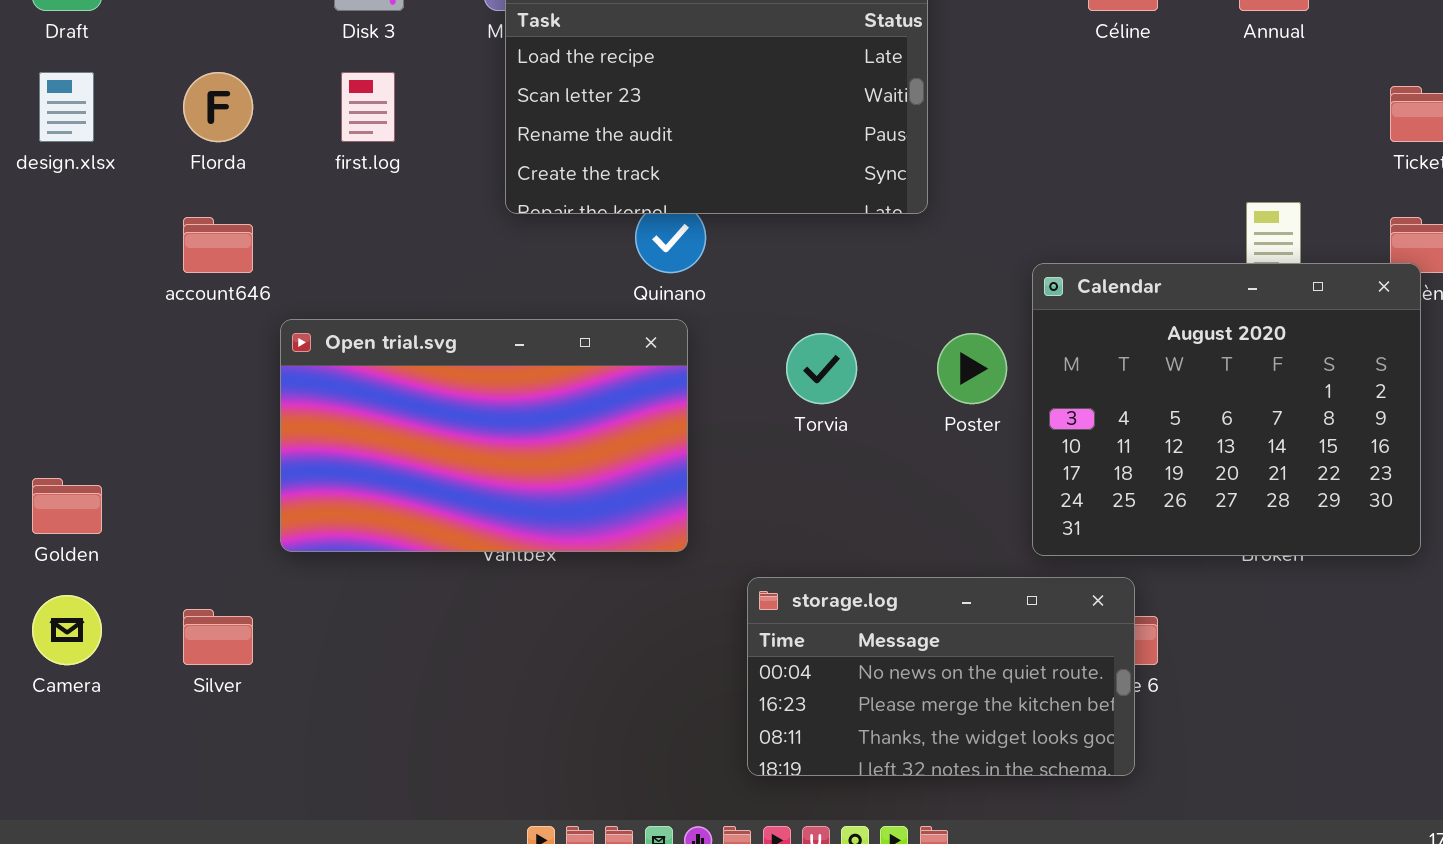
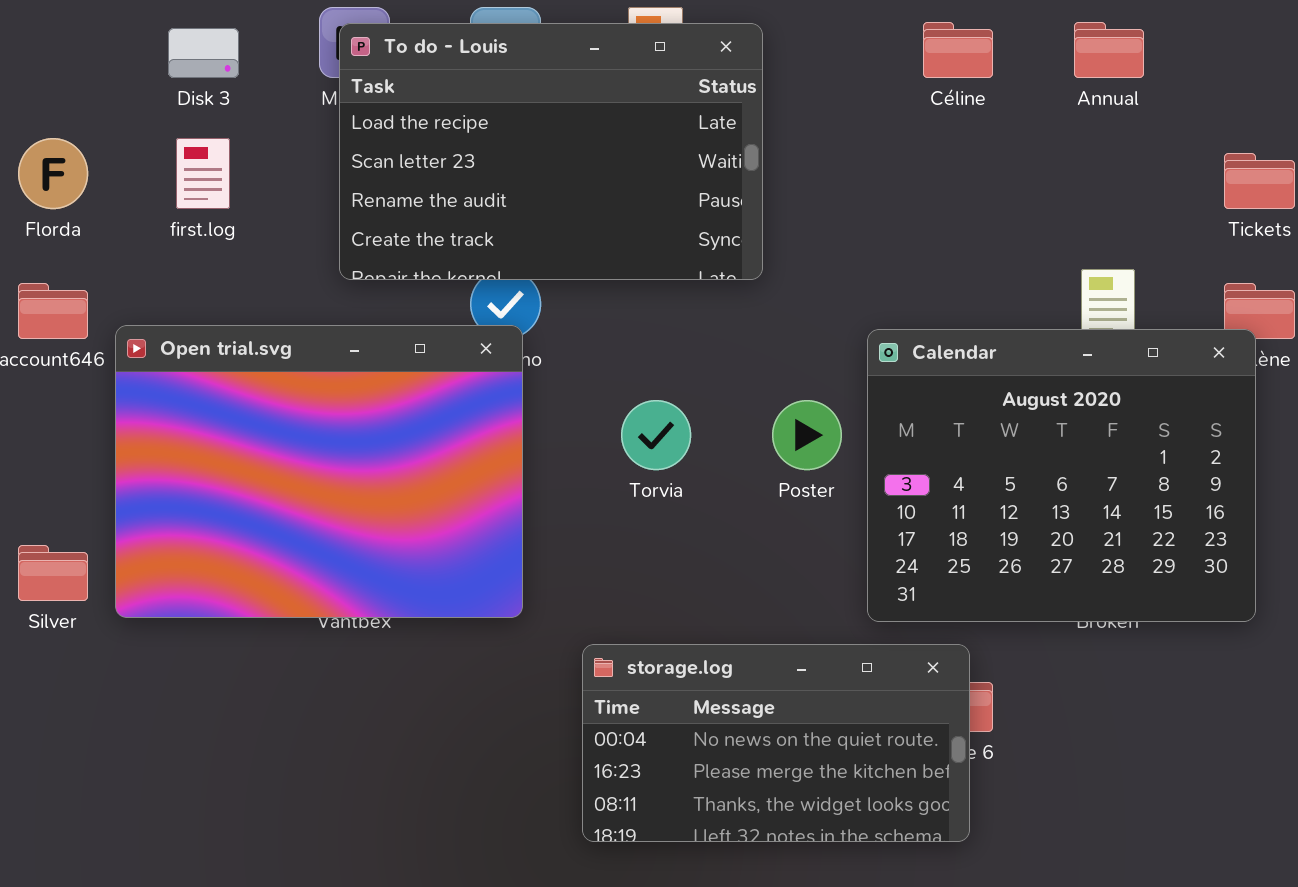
Open trial.svg: [280,319,688,552] -> [115,325,523,618], resized
Silver: [183,609,253,665] -> [18,545,88,601], moved

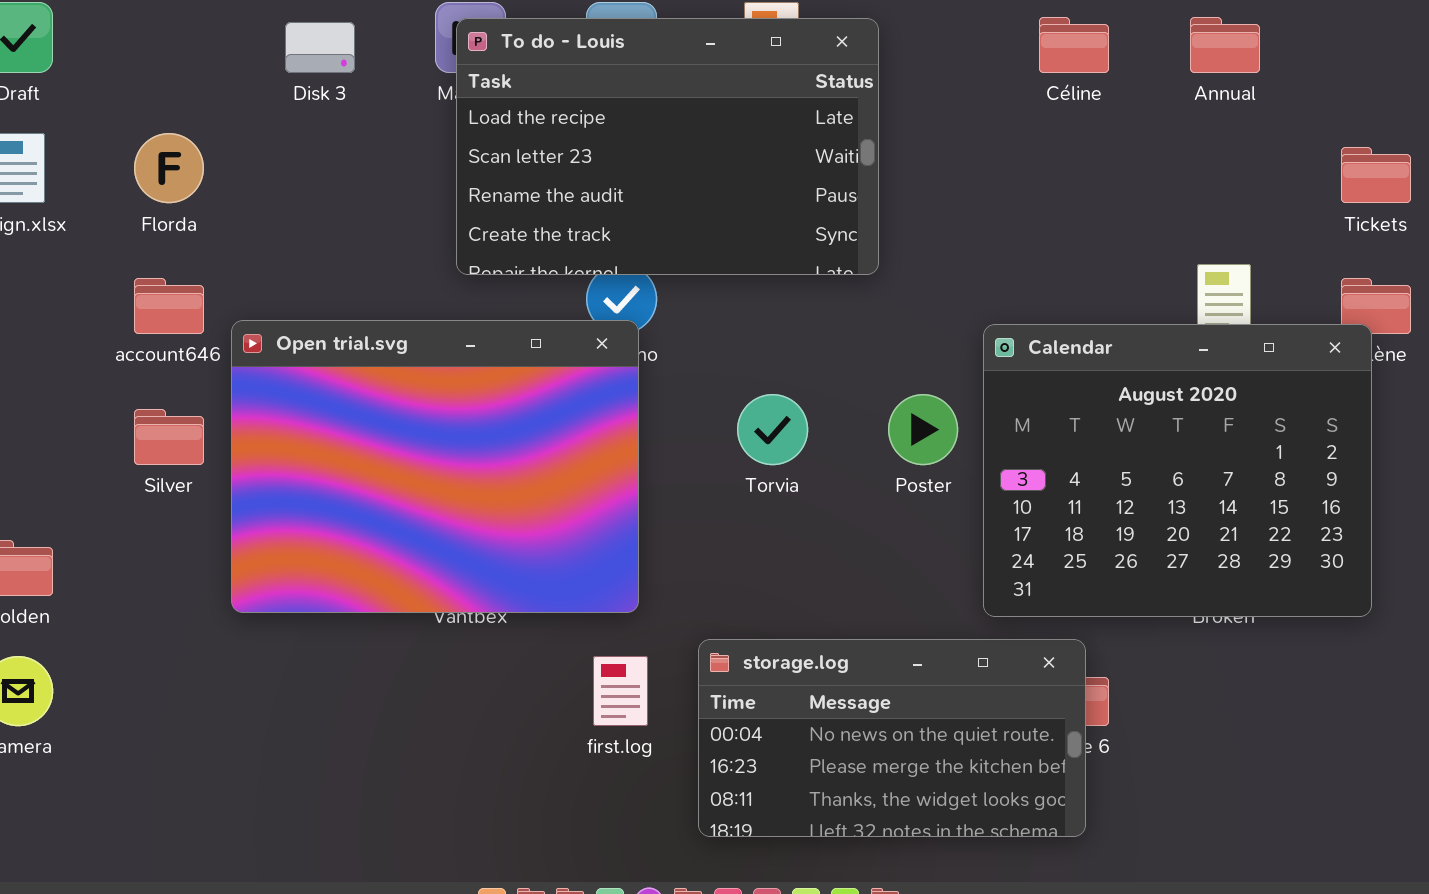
first.log: [176,138,230,209] -> [593,656,648,726], moved
Silver: [18,545,88,601] -> [134,409,204,465], moved

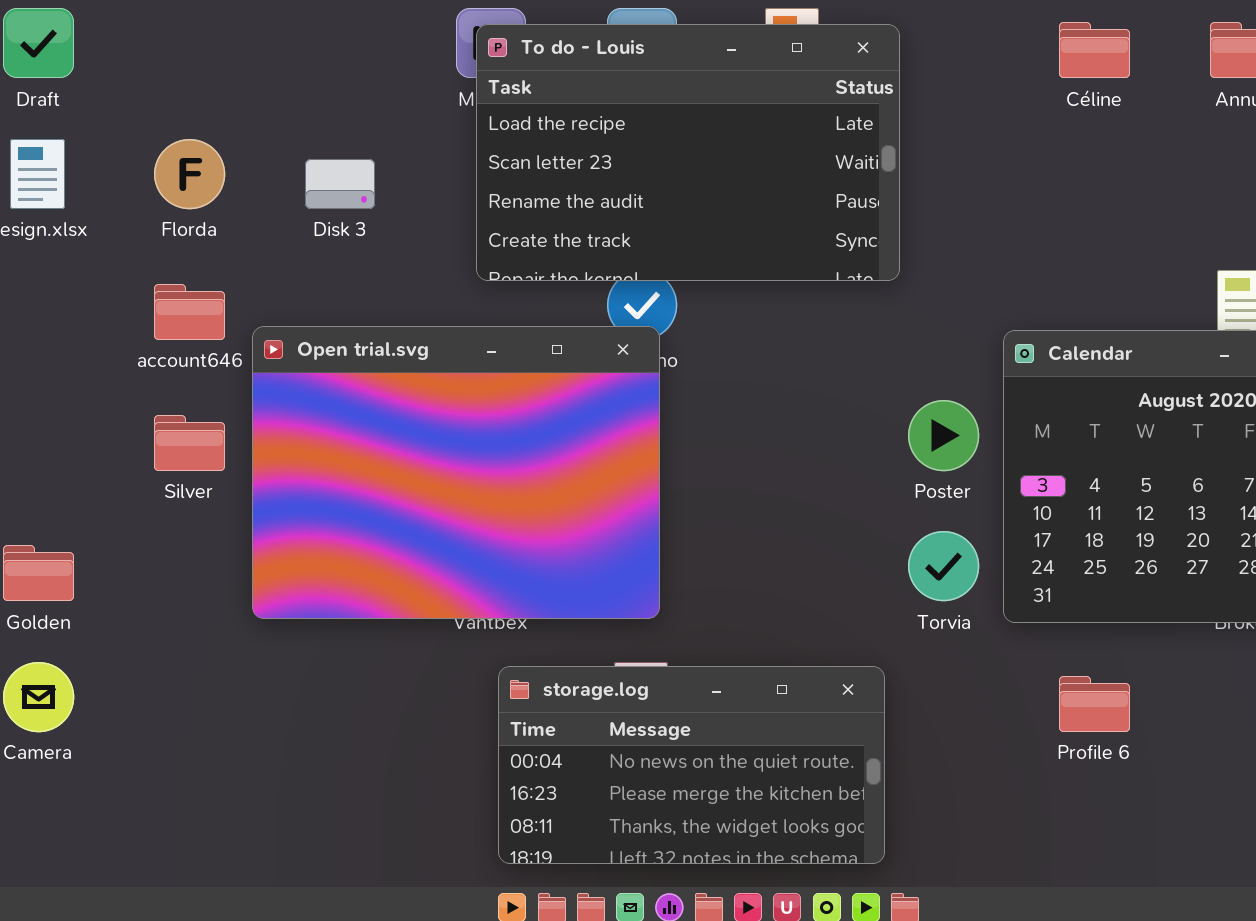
Disk 3: [285,22,355,73] -> [305,159,375,209], moved
Torvia: [737,394,808,465] -> [908,531,979,601], moved
storage.log: [698,639,1086,837] -> [498,666,885,864], moved

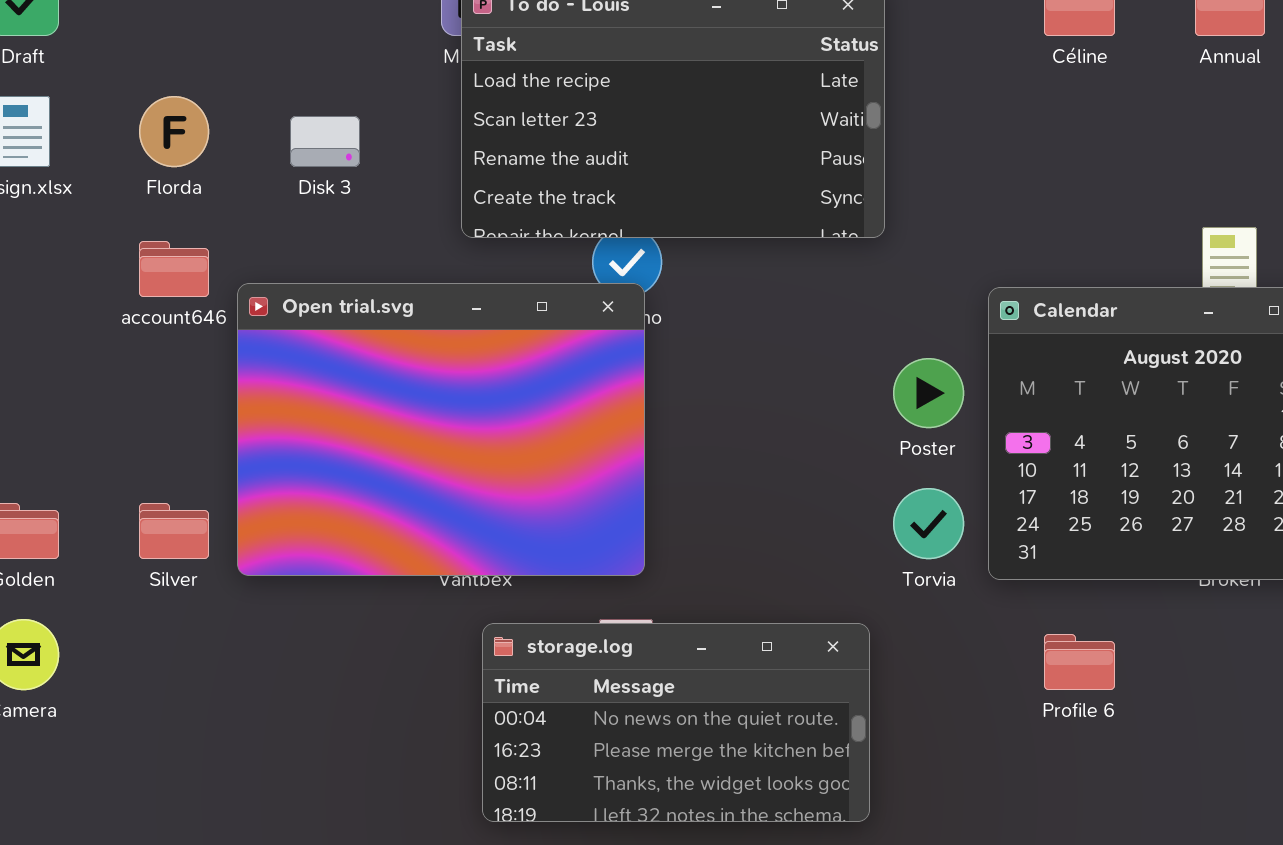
Silver: [154,415,225,471] -> [139,503,209,559], moved

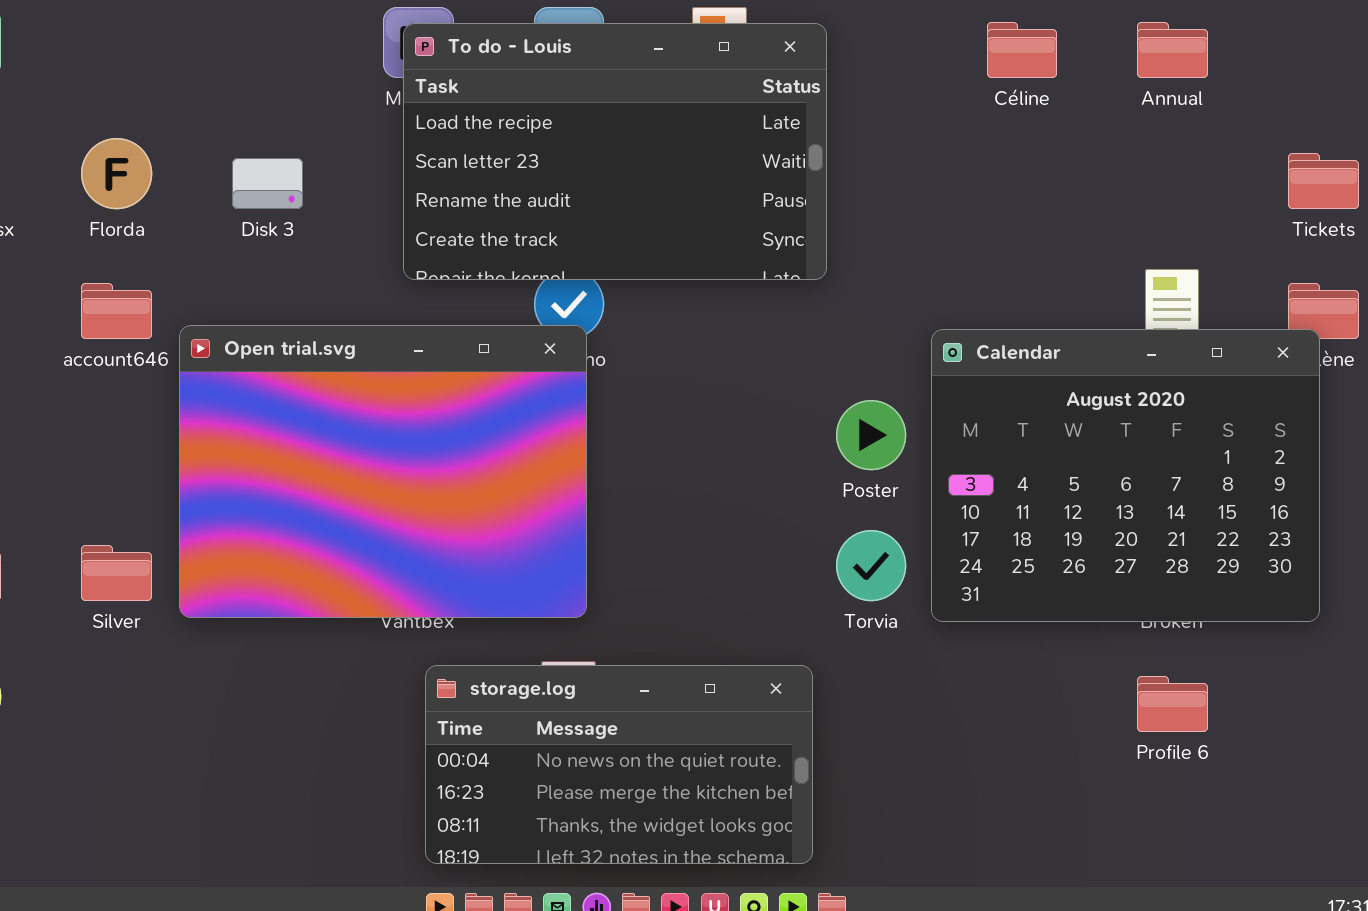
Profile 6: [1044,634,1115,690] -> [1137,676,1208,732], moved

